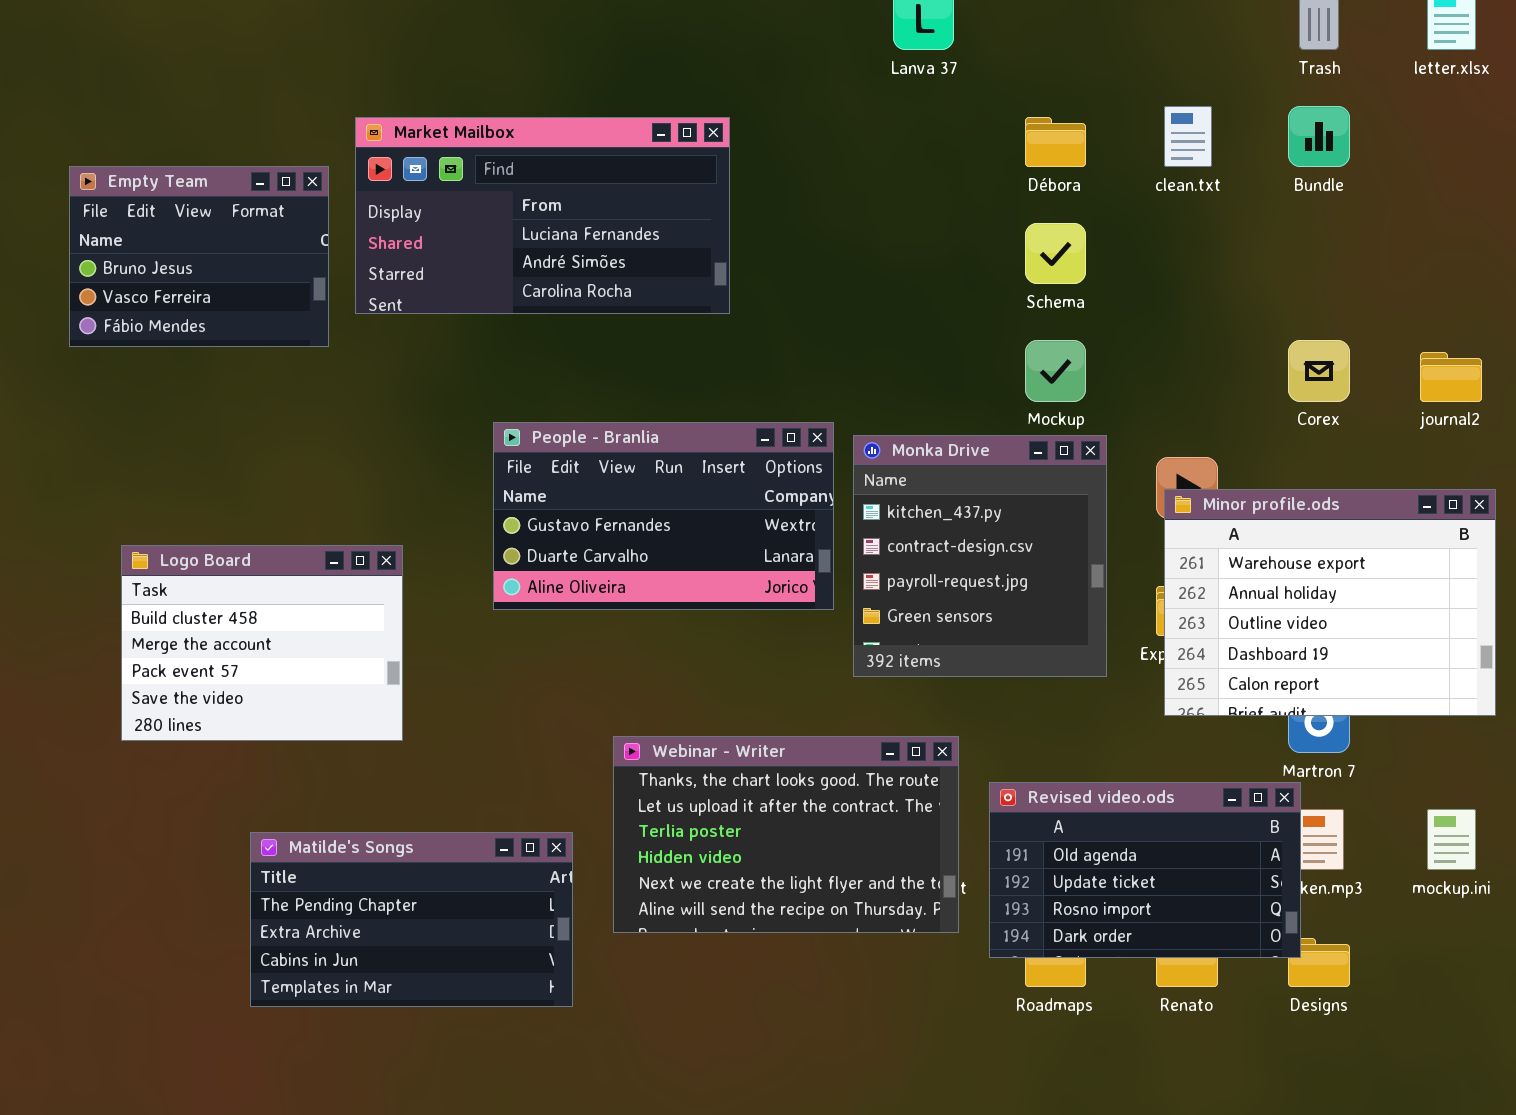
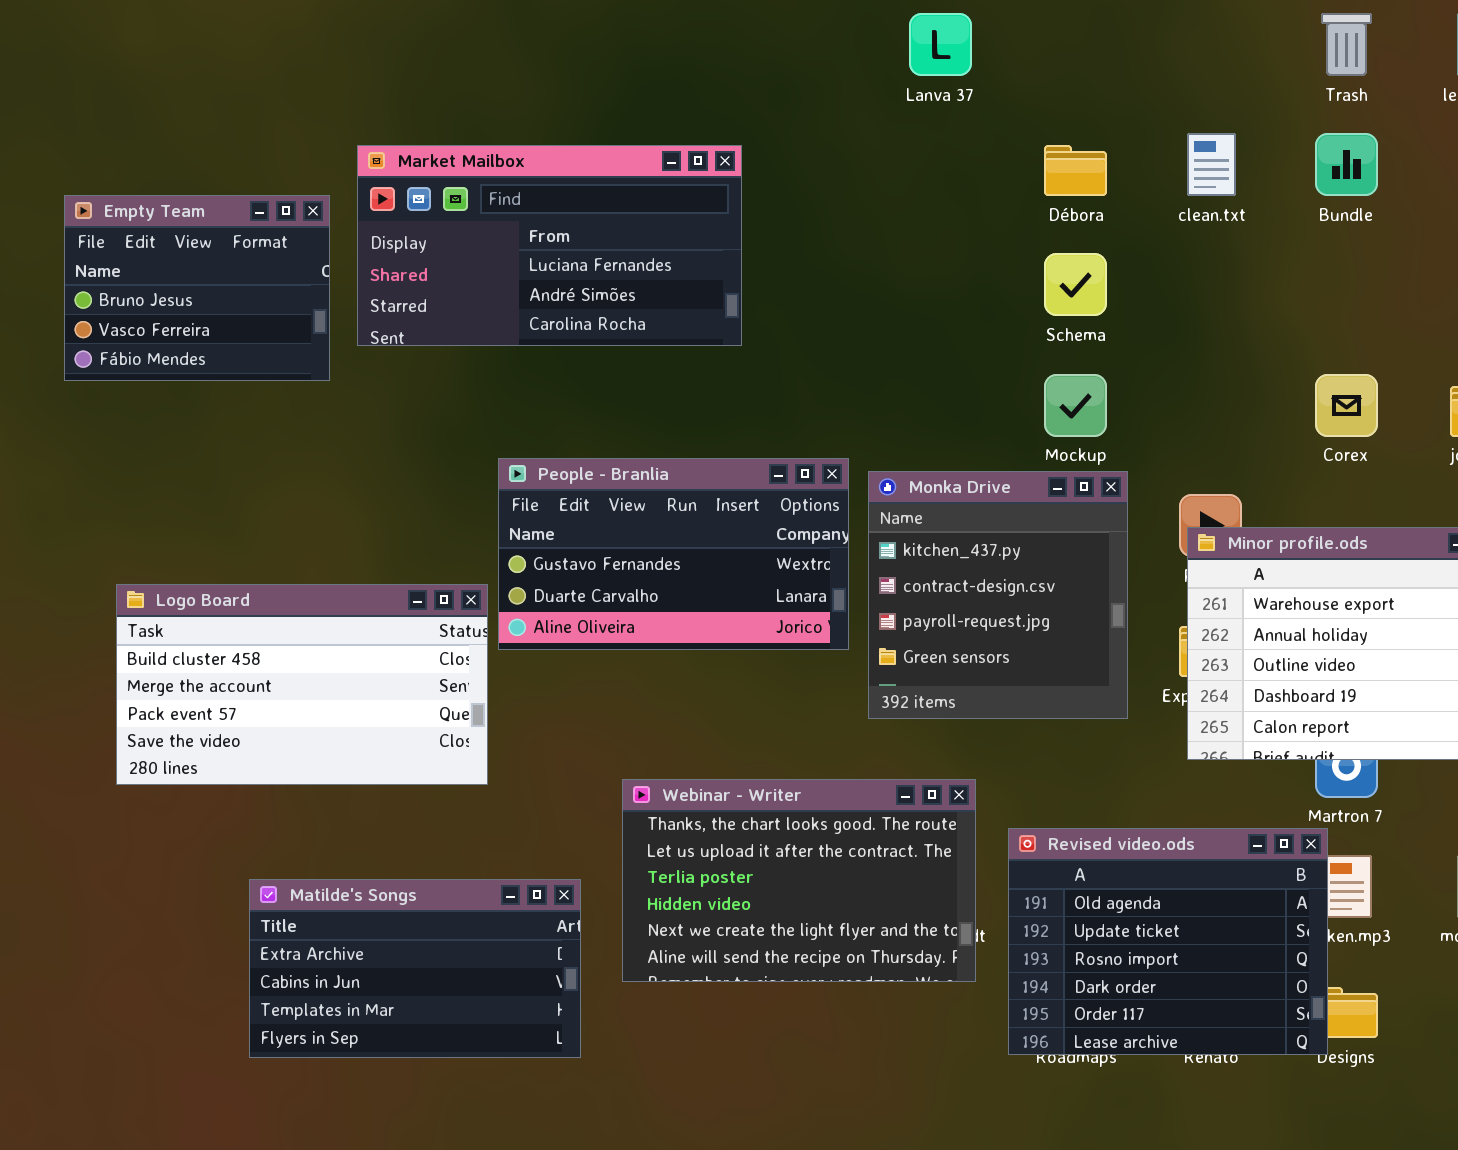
Logo Board: [121,545,403,741] -> [116,584,488,785], resized
Revised video.ods: [989,782,1301,958] -> [1008,828,1328,1055], resized
Matilde's Songs: [250,832,573,1007] -> [249,879,581,1058], scrolled down 1 row

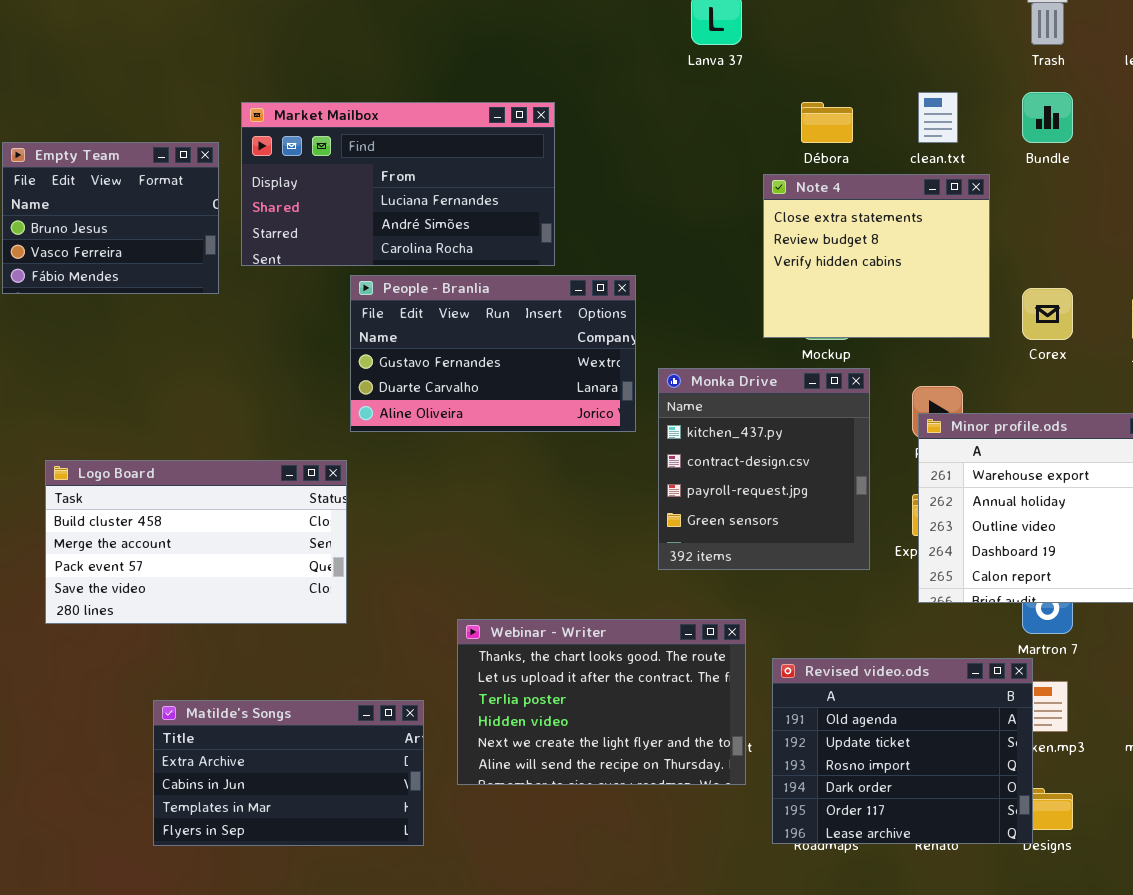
Note 4: none -> [763,174,990,338], opened
People - Branlia: [498,458,849,650] -> [350,275,636,432], moved

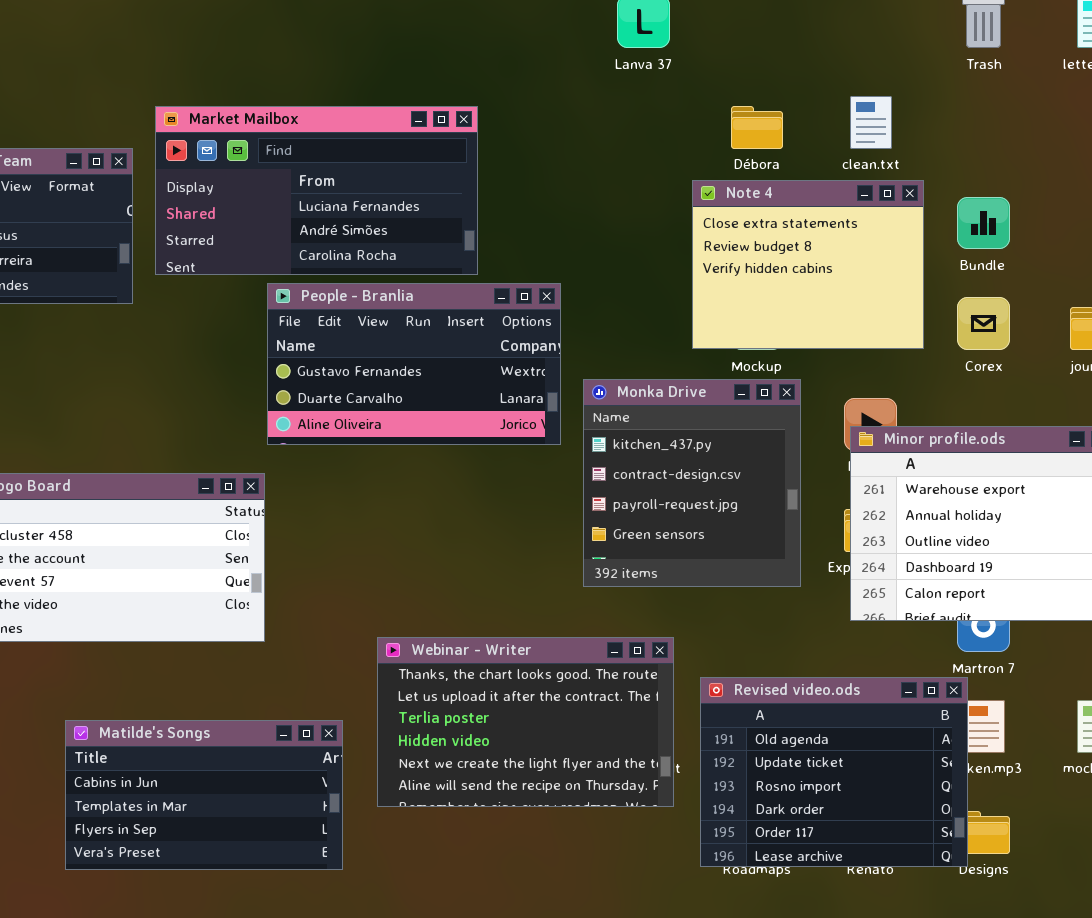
Bundle: [1022,92,1073,143] -> [957,197,1010,249], moved
Matilde's Songs: [153,700,424,846] -> [65,720,343,870], scrolled down 1 row

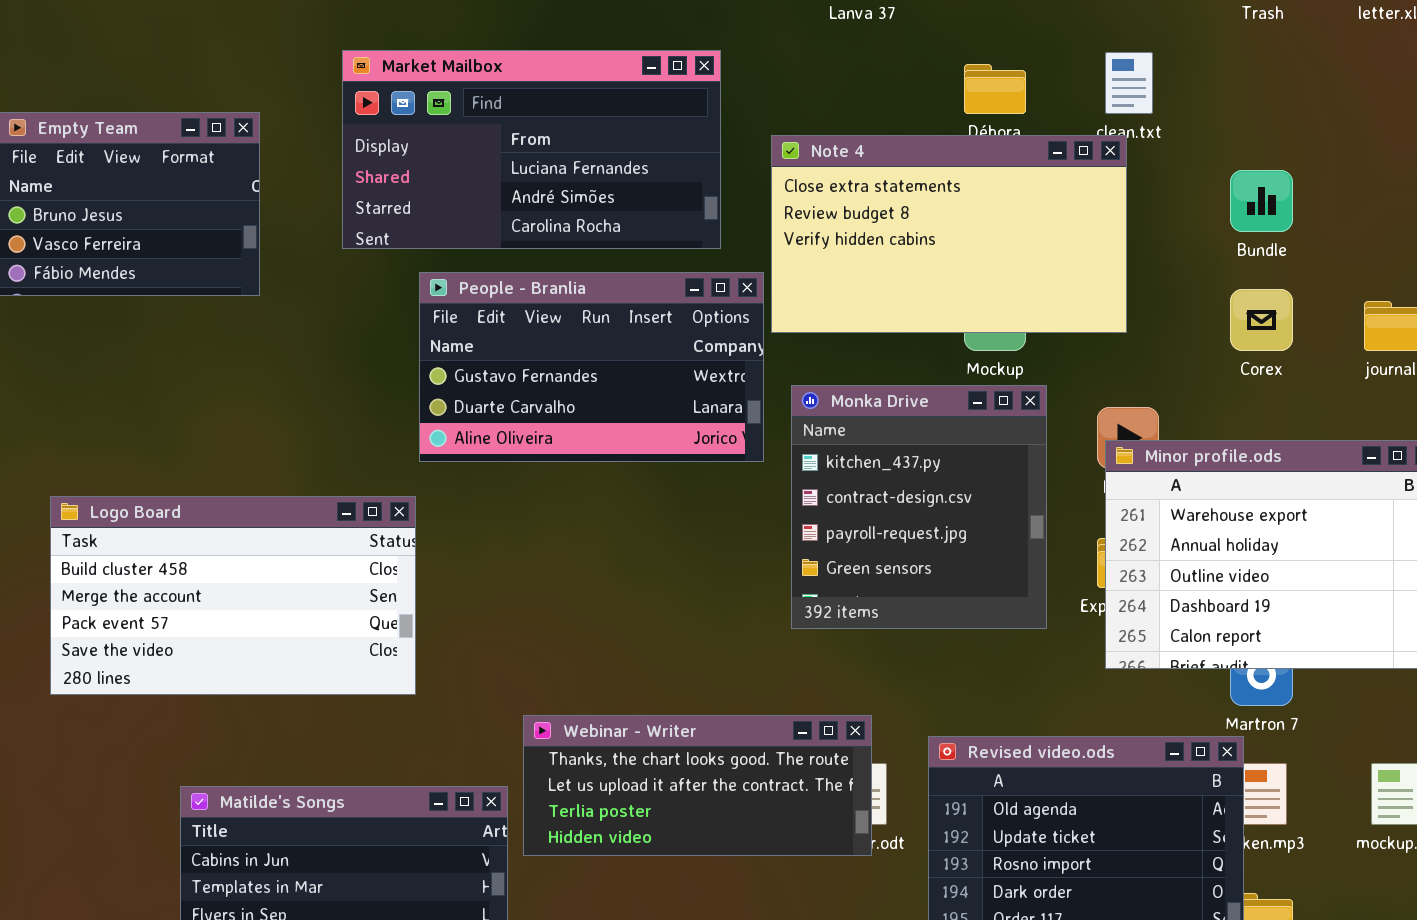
Market Mailbox: [155,106,478,275] -> [342,50,721,249], moved
Note 4: [692,180,924,349] -> [771,135,1127,333], moved, resized
Webinar - Writer: [377,637,674,807] -> [523,715,872,856], moved, resized

